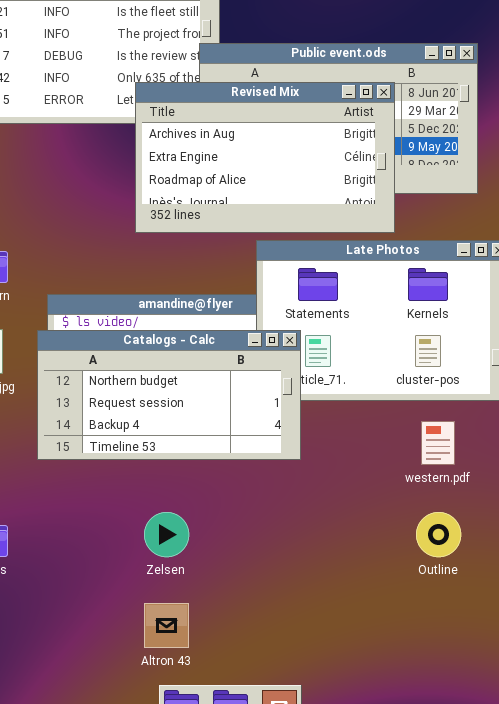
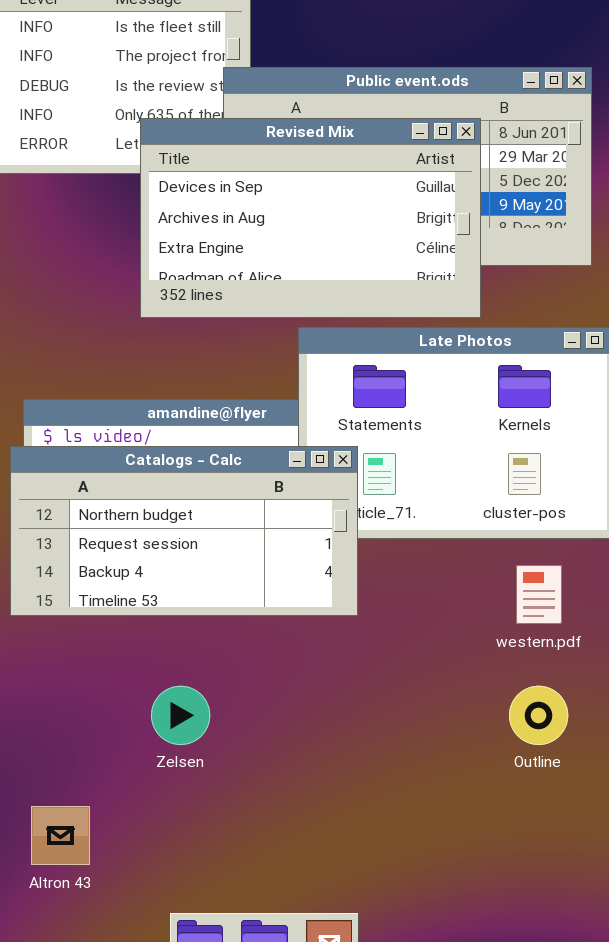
Revised Mix: [135,82,395,233] -> [140,118,481,318], scrolled up 1 row
Altron 43: [144,603,189,648] -> [31,806,90,865], moved

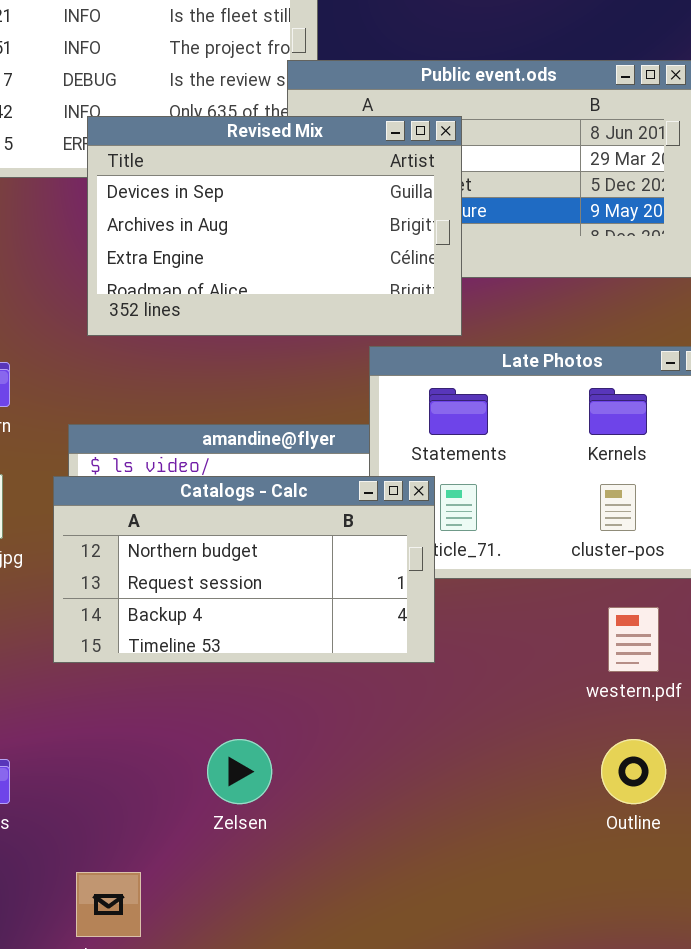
Revised Mix: [140,118,481,318] -> [87,116,462,336], moved

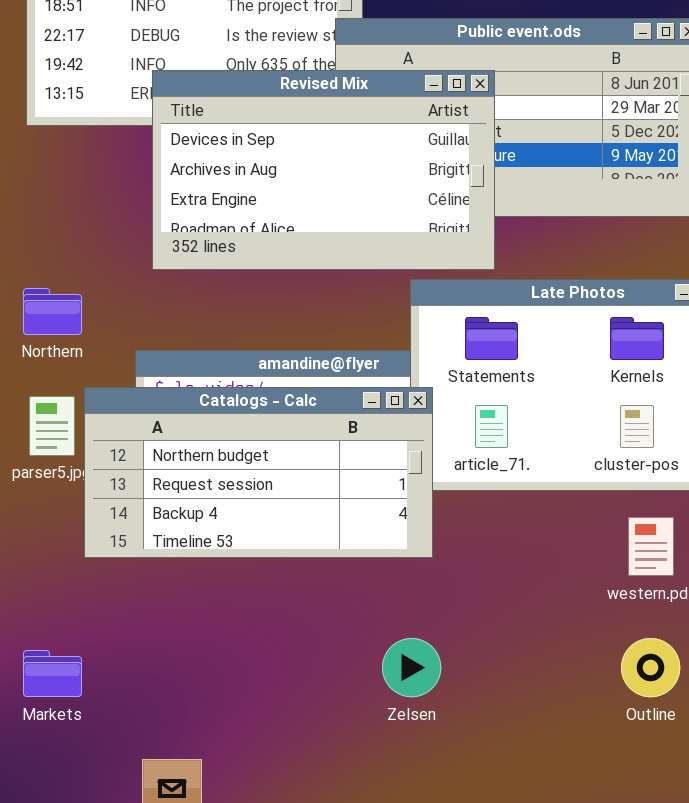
Catalogs - Calc: [53,476,435,663] -> [84,387,433,558], moved
Zelsen: [207,739,272,804] -> [382,638,441,697], moved

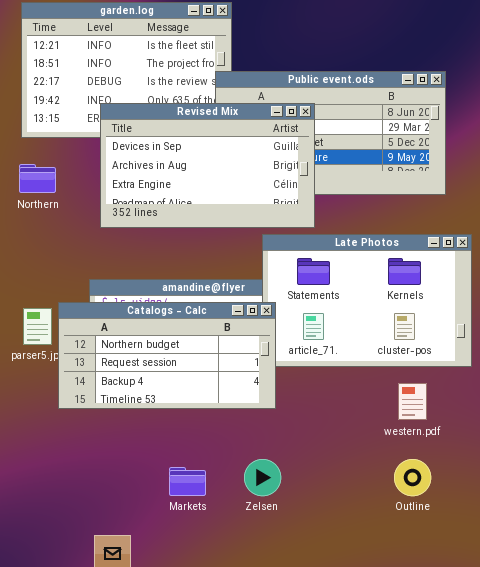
Northern: [23,288,82,335] -> [19,164,56,193], moved
Markets: [23,650,82,697] -> [169,467,206,496], moved

